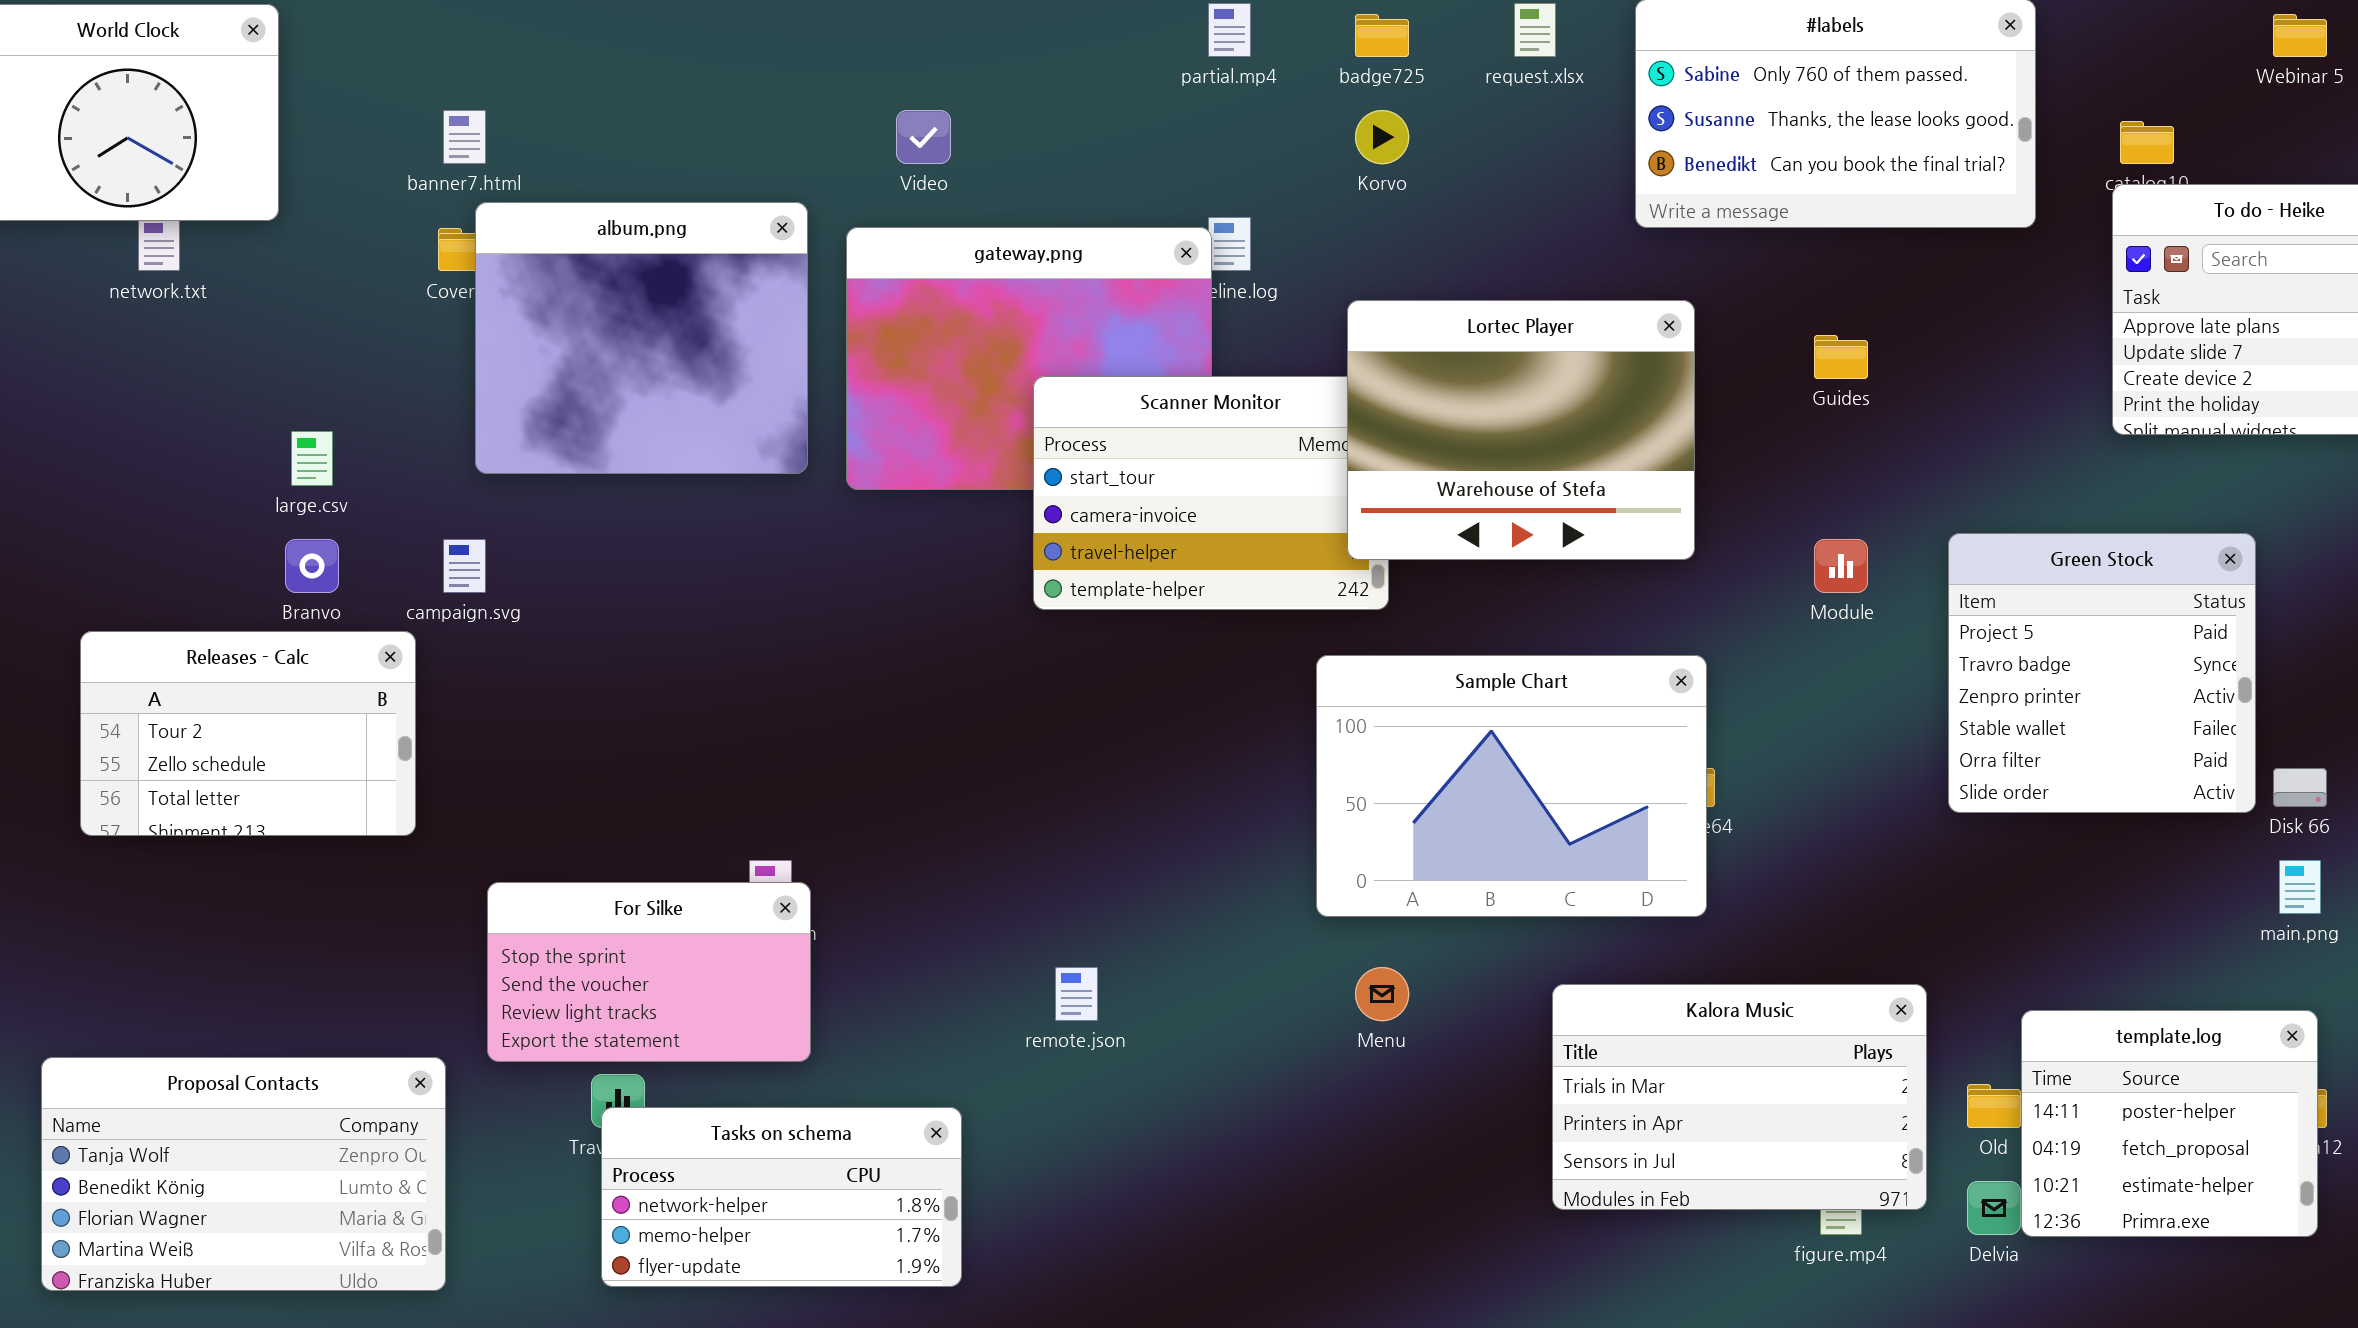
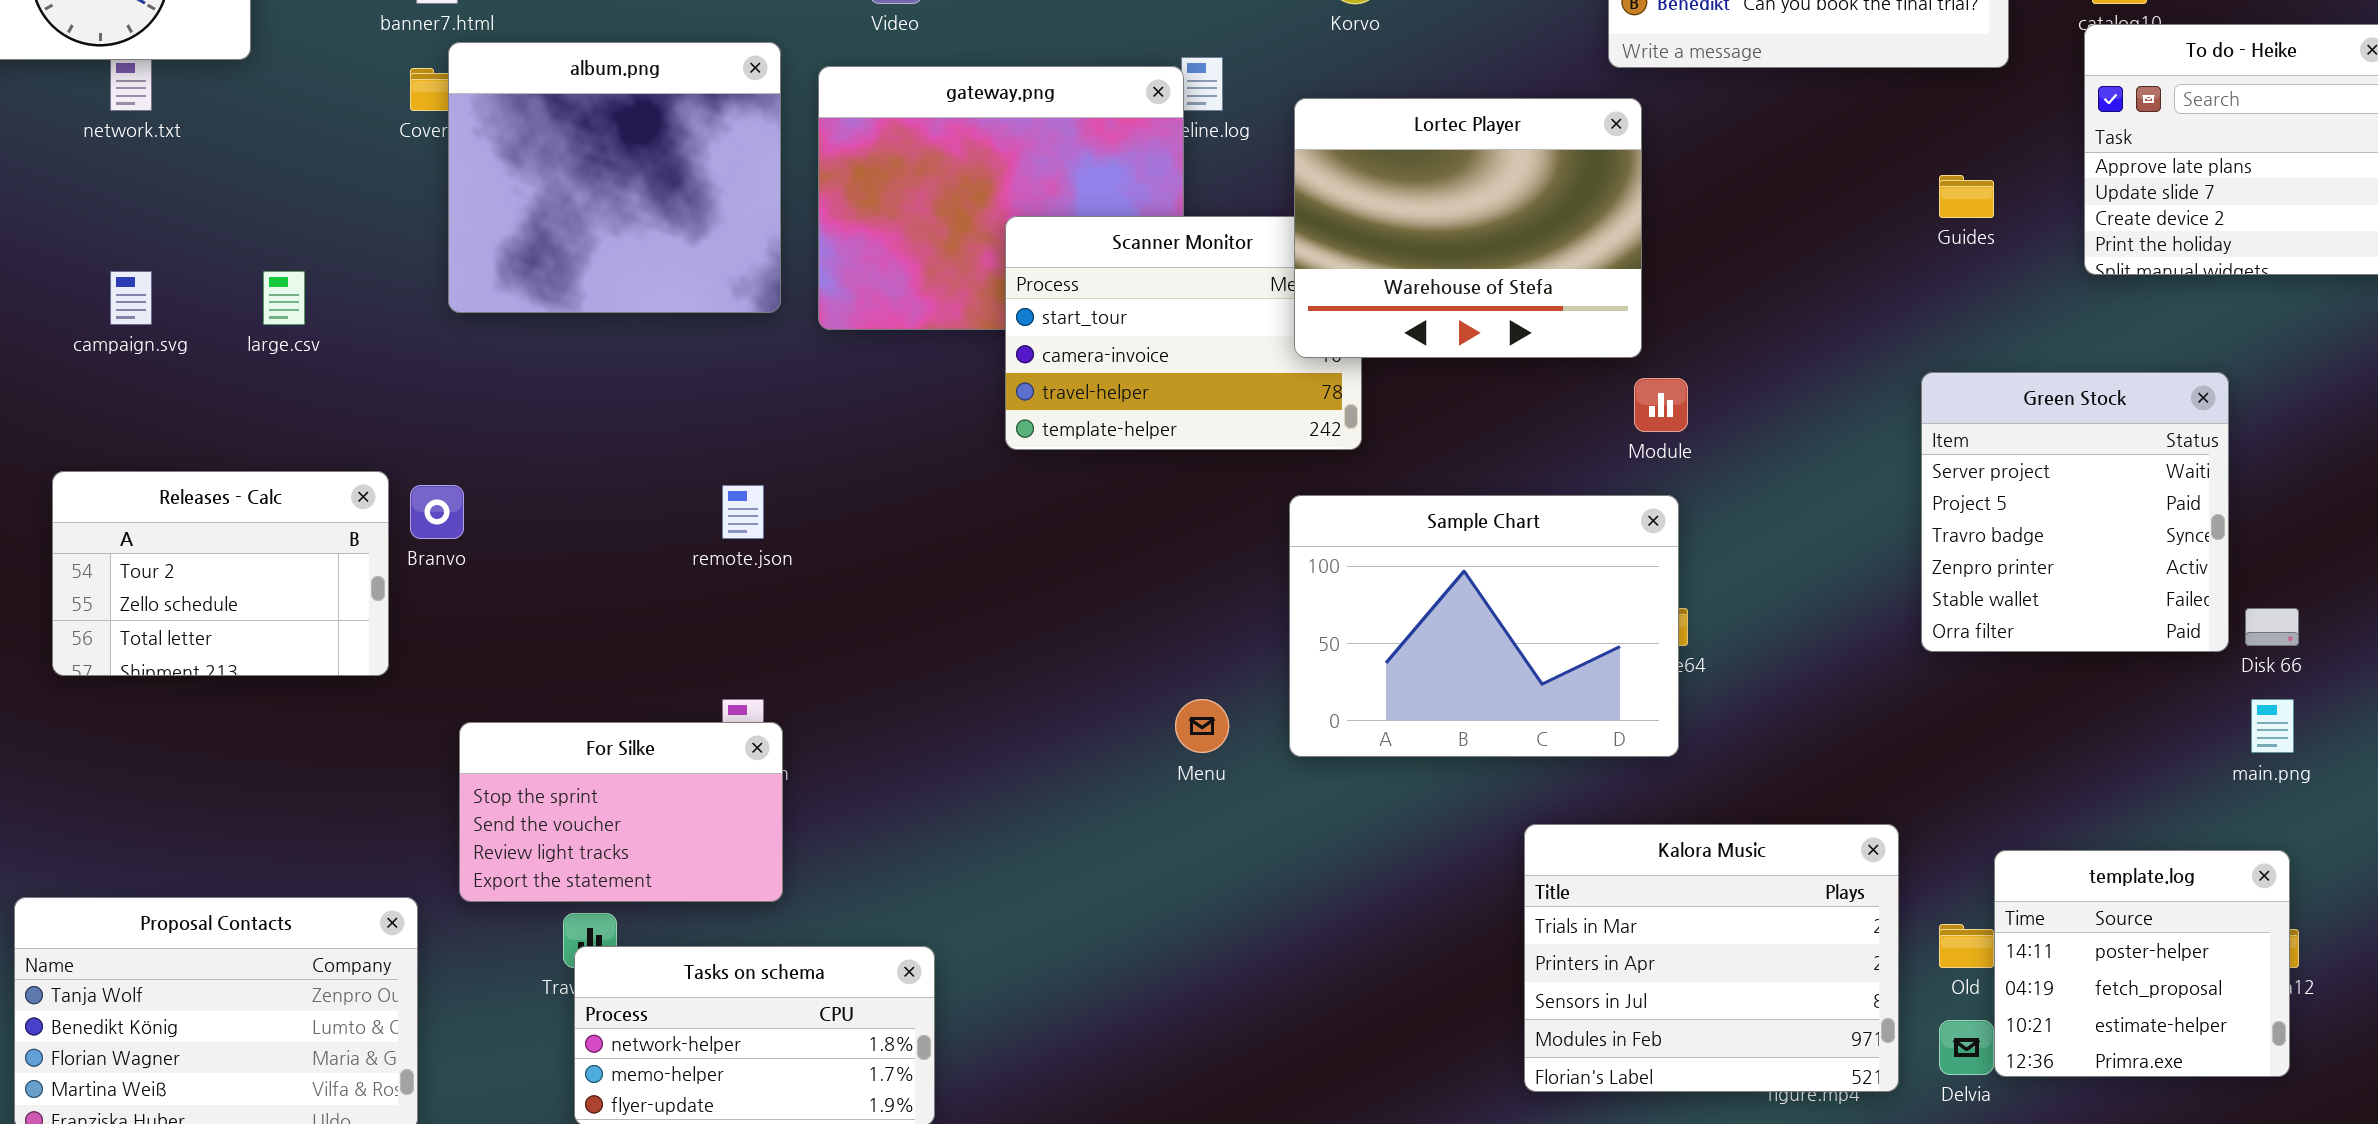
Lortec Player: [1347,300,1695,560] -> [1294,98,1642,358], moved
Guides: [1814,335,1868,379] -> [1939,175,1994,218], moved
Green Stock: [1948,533,2256,813] -> [1921,372,2229,652], scrolled up 1 row
Branvo: [285,539,339,593] -> [410,485,464,539], moved
campaign.svg: [443,539,486,593] -> [110,271,152,325], moved
Module: [1814,539,1868,593] -> [1634,378,1688,432], moved
remote.json: [1055,967,1098,1021] -> [722,485,764,539], moved
Menu: [1355,967,1409,1021] -> [1175,699,1229,753], moved
Kalora Music: [1552,984,1927,1210] -> [1524,824,1899,1092], resized

